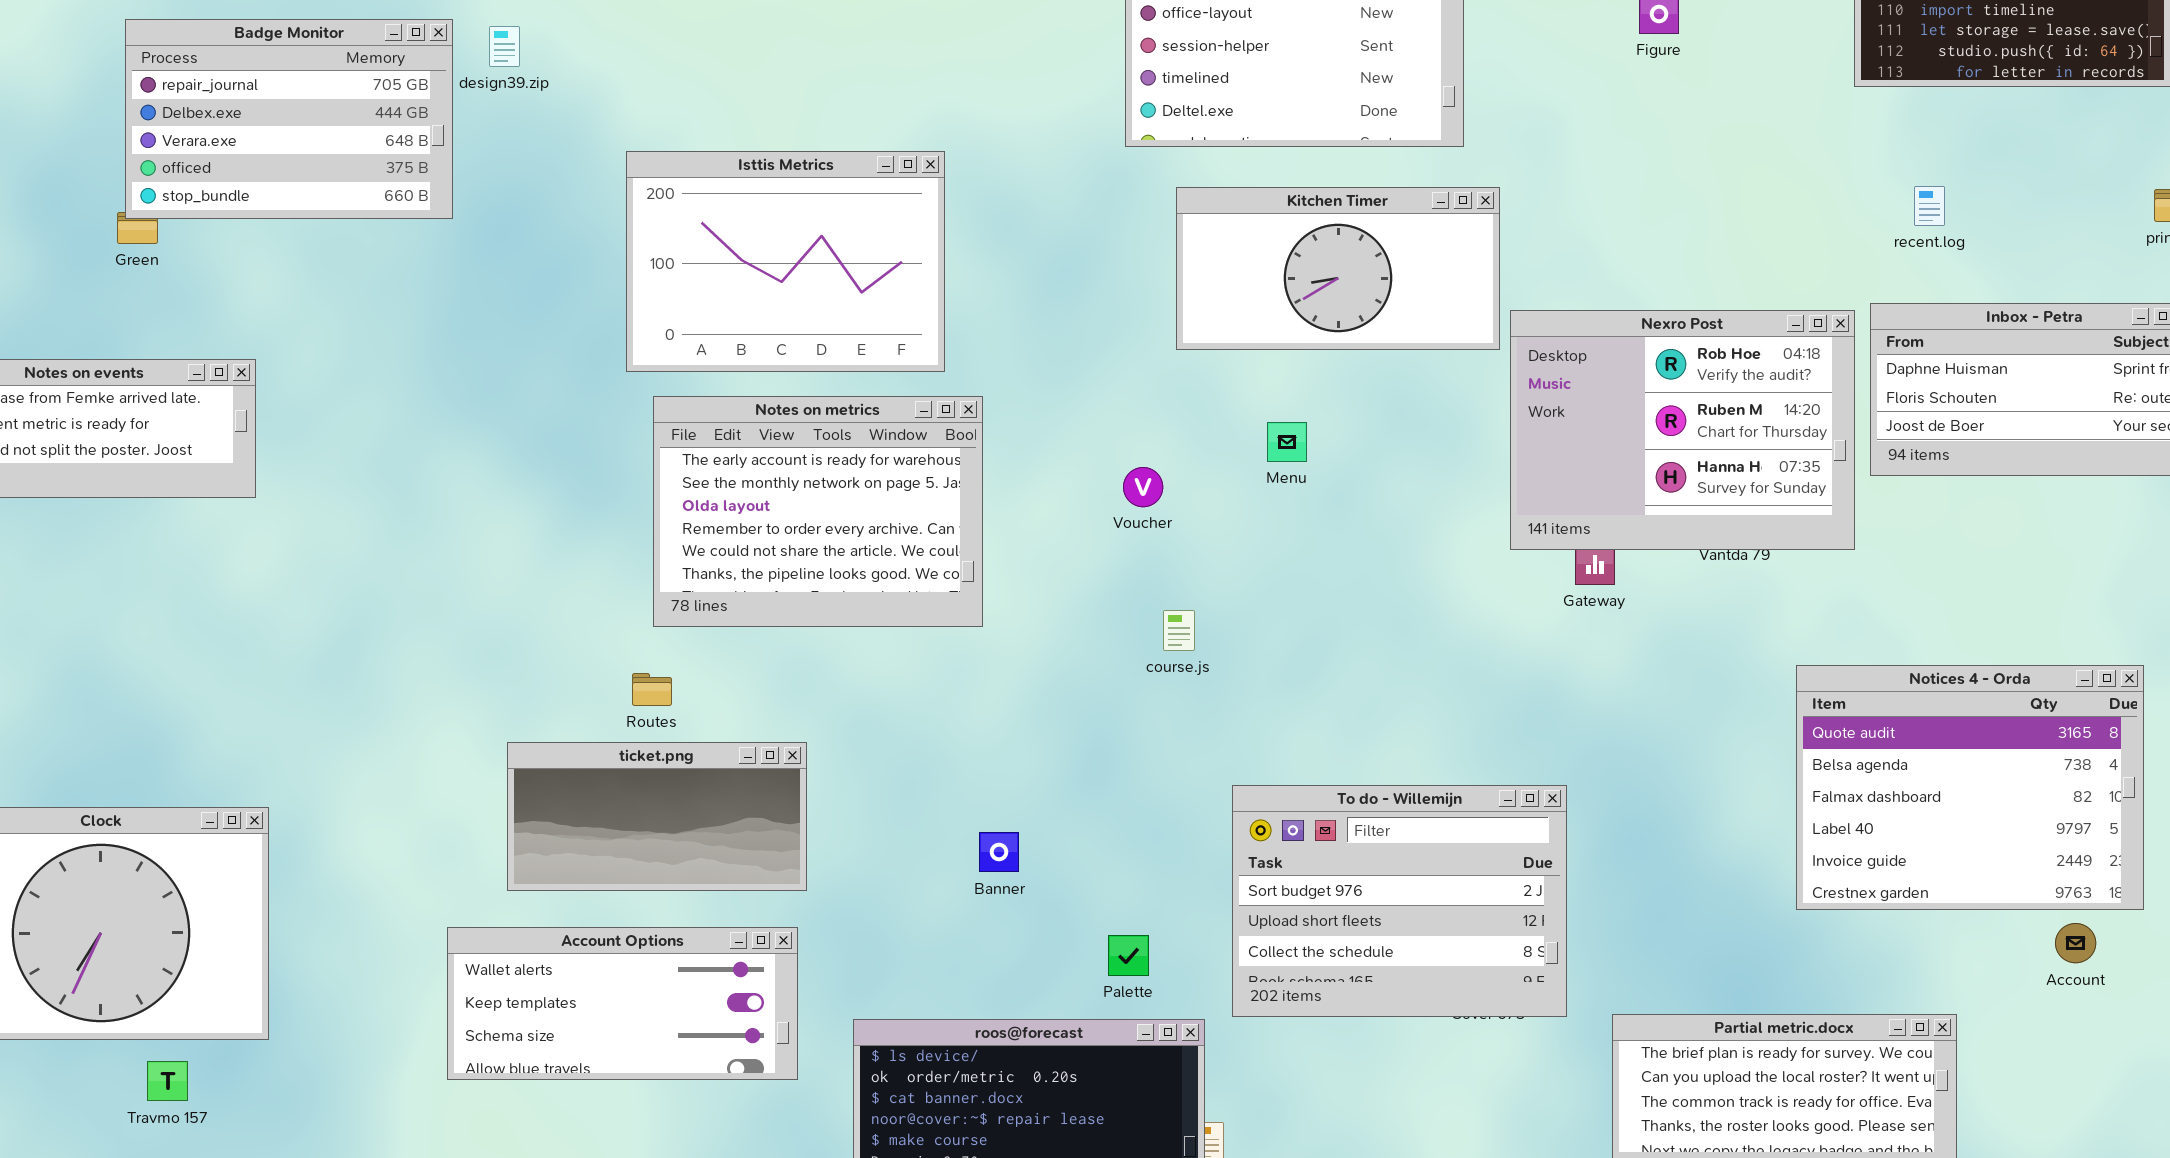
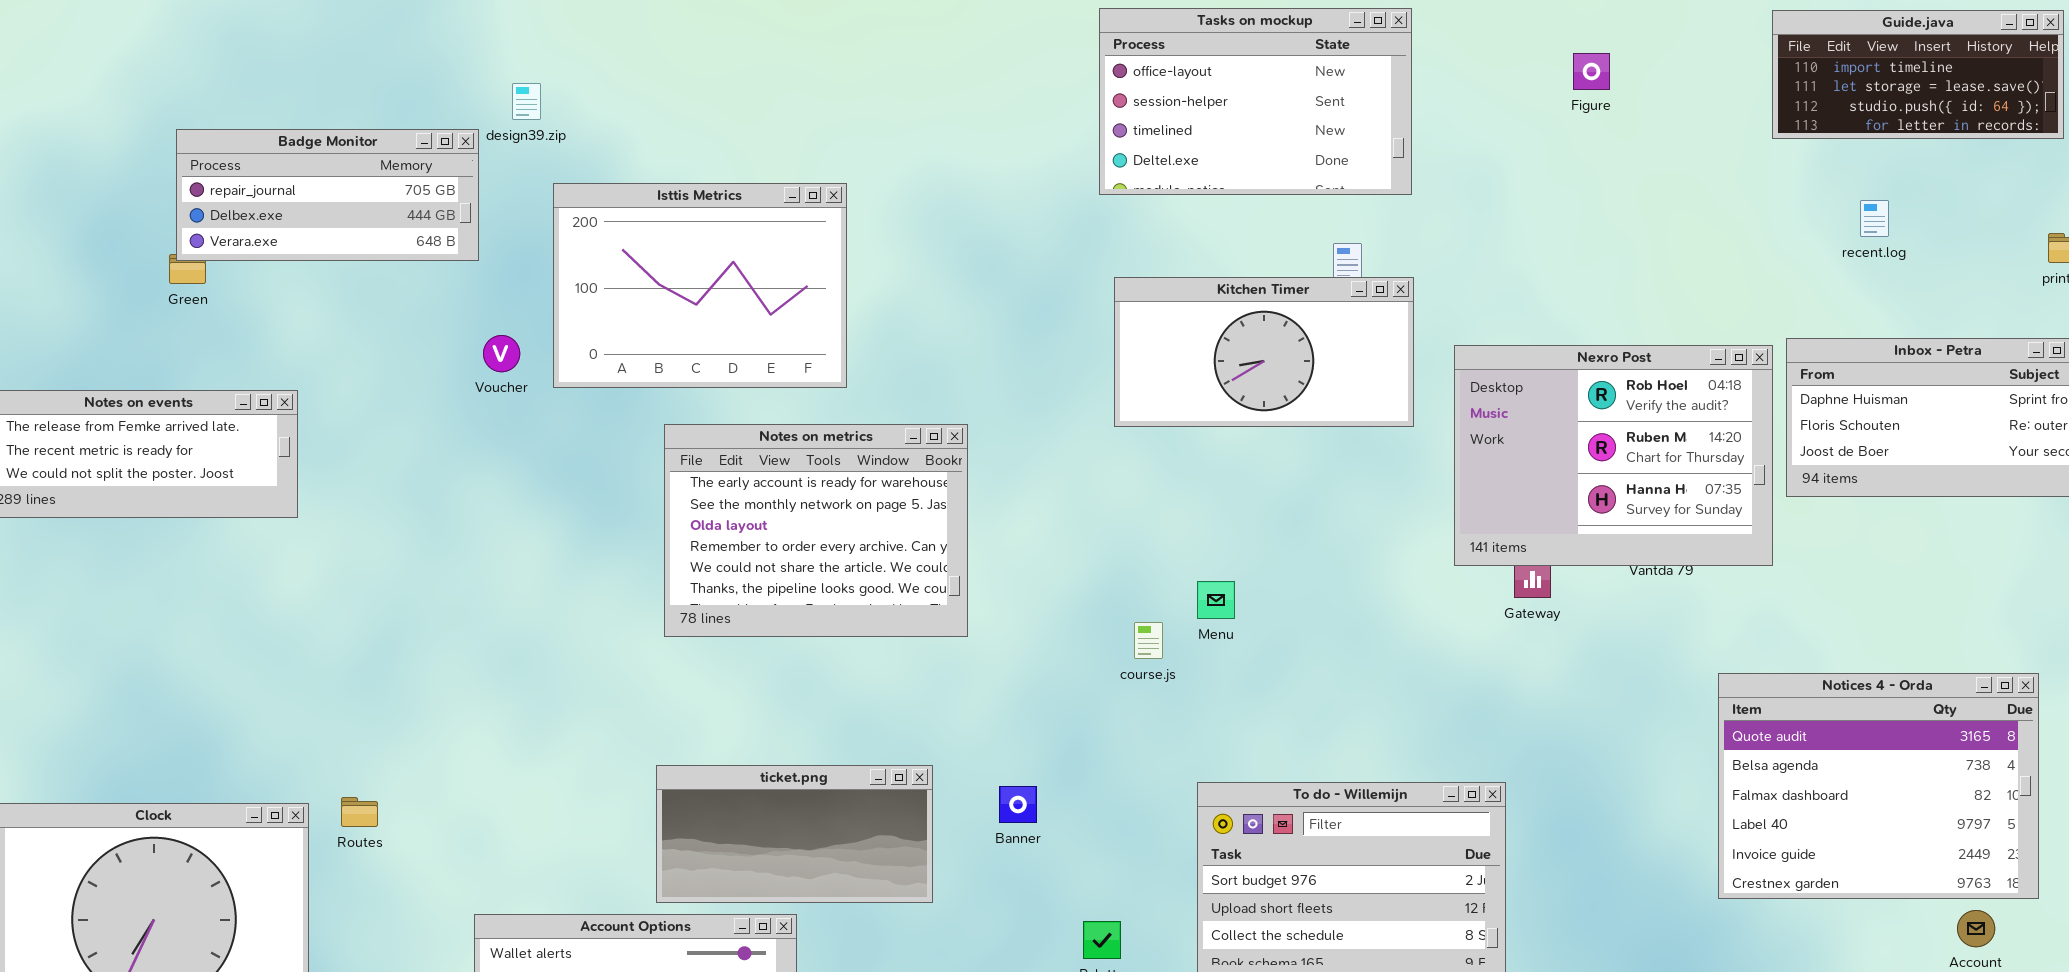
Badge Monitor: [125,19,453,219] -> [176,129,479,261], resized
Isttis Metrics: [626,151,945,372] -> [553,183,847,388], moved
recent.log: [1914,186,1945,226] -> [1860,200,1889,237], moved
Kitchen Timer: [1176,187,1500,350] -> [1114,277,1414,427], moved
Menu: [1267,422,1307,462] -> [1197,581,1235,619], moved
Voucher: [1123,467,1163,507] -> [483,335,520,372], moved
Routes: [632,673,672,706] -> [341,797,378,827], moved
ticket.png: [507,742,807,891] -> [656,765,933,903], moved
Banner: [979,832,1019,872] -> [999,786,1037,823], moved

